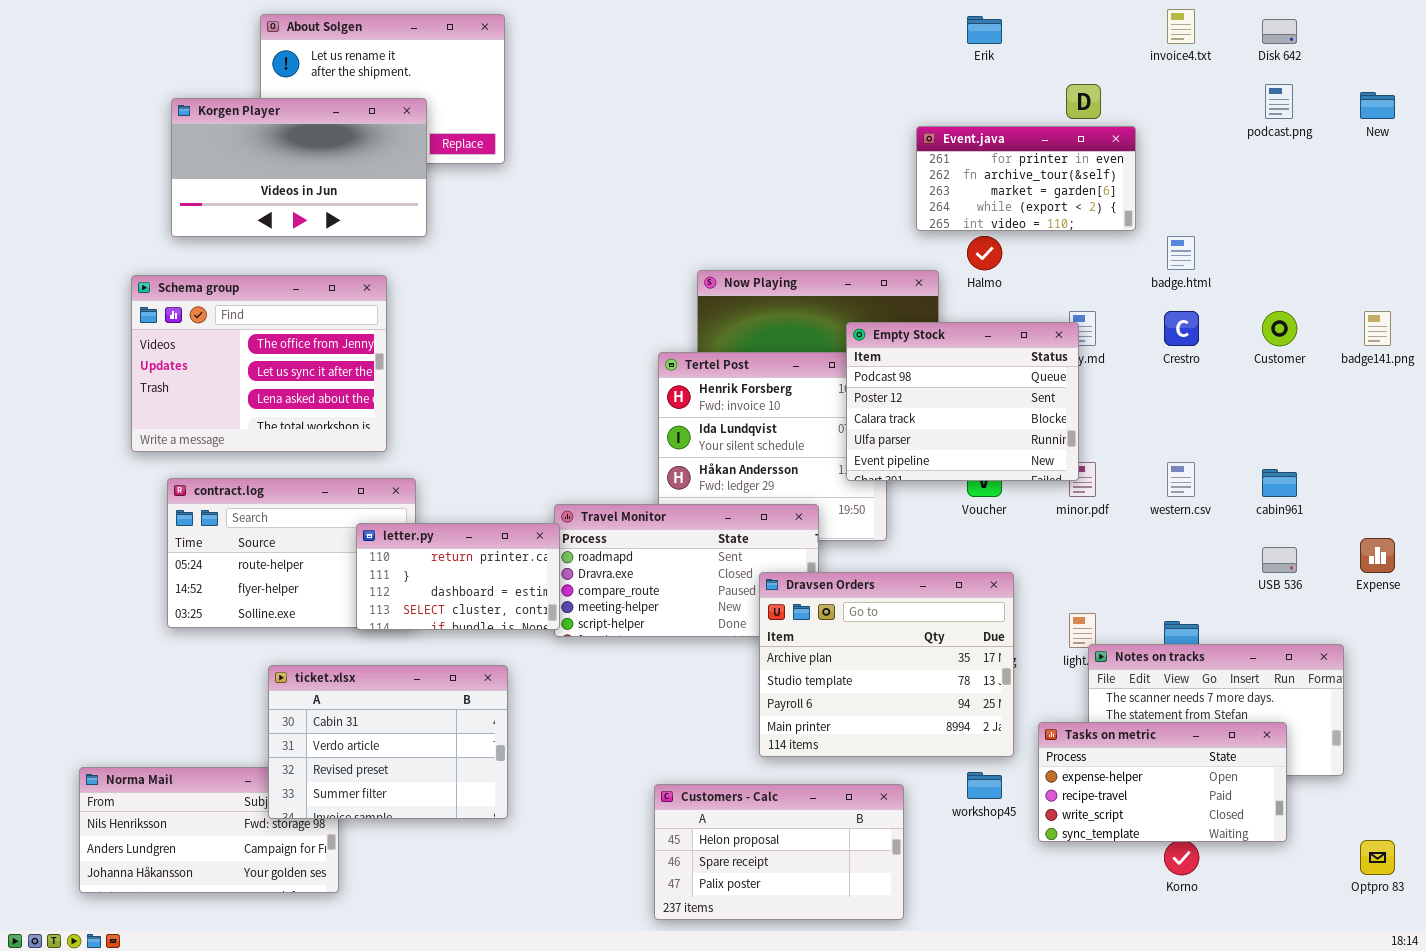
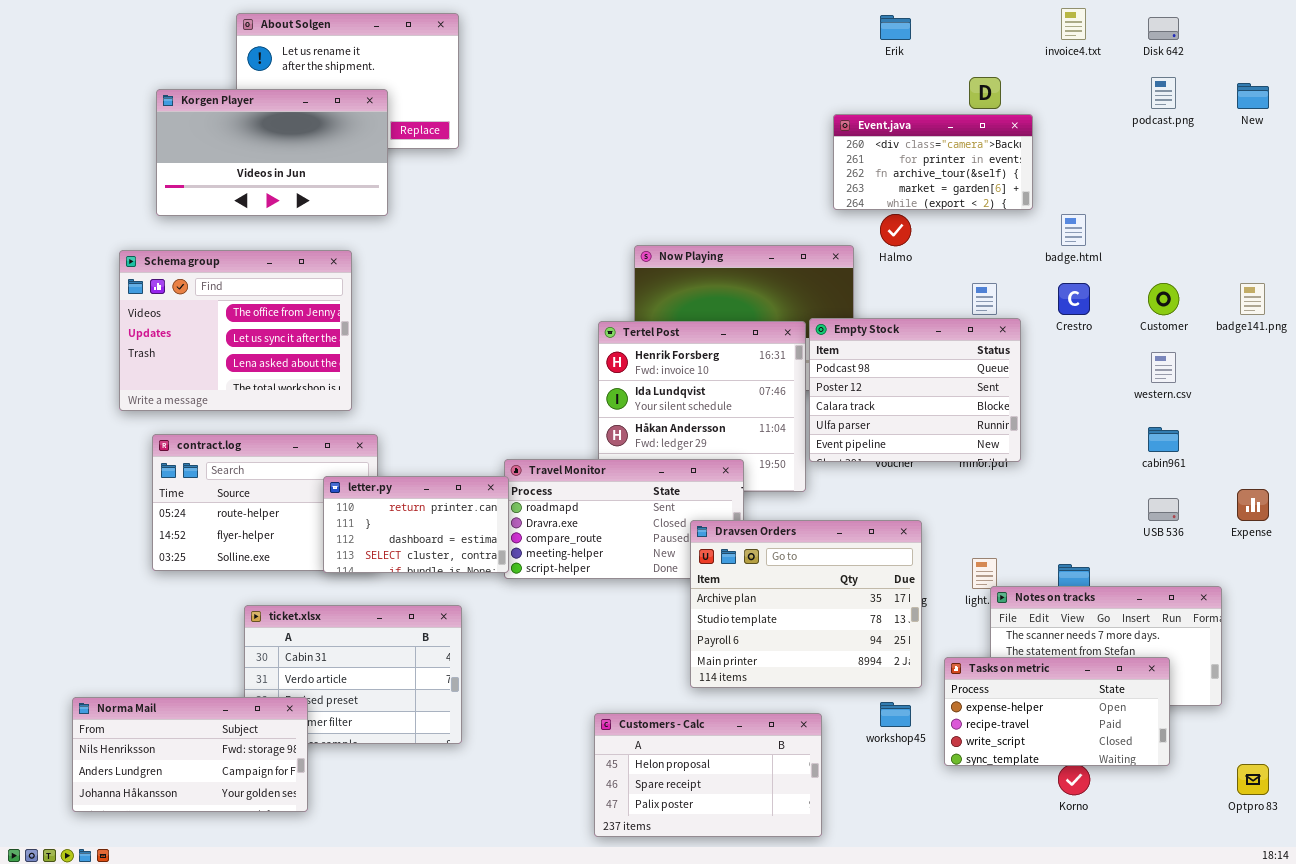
Event.java: [916,126,1136,231] -> [833,114,1033,210], scrolled up 1 row
Empty Stock: [846,322,1079,481] -> [809,318,1021,462], moved
western.csv: [1167,462,1195,497] -> [1151,352,1176,383], moved
Norma Mail: [79,767,339,893] -> [72,697,308,812], raised

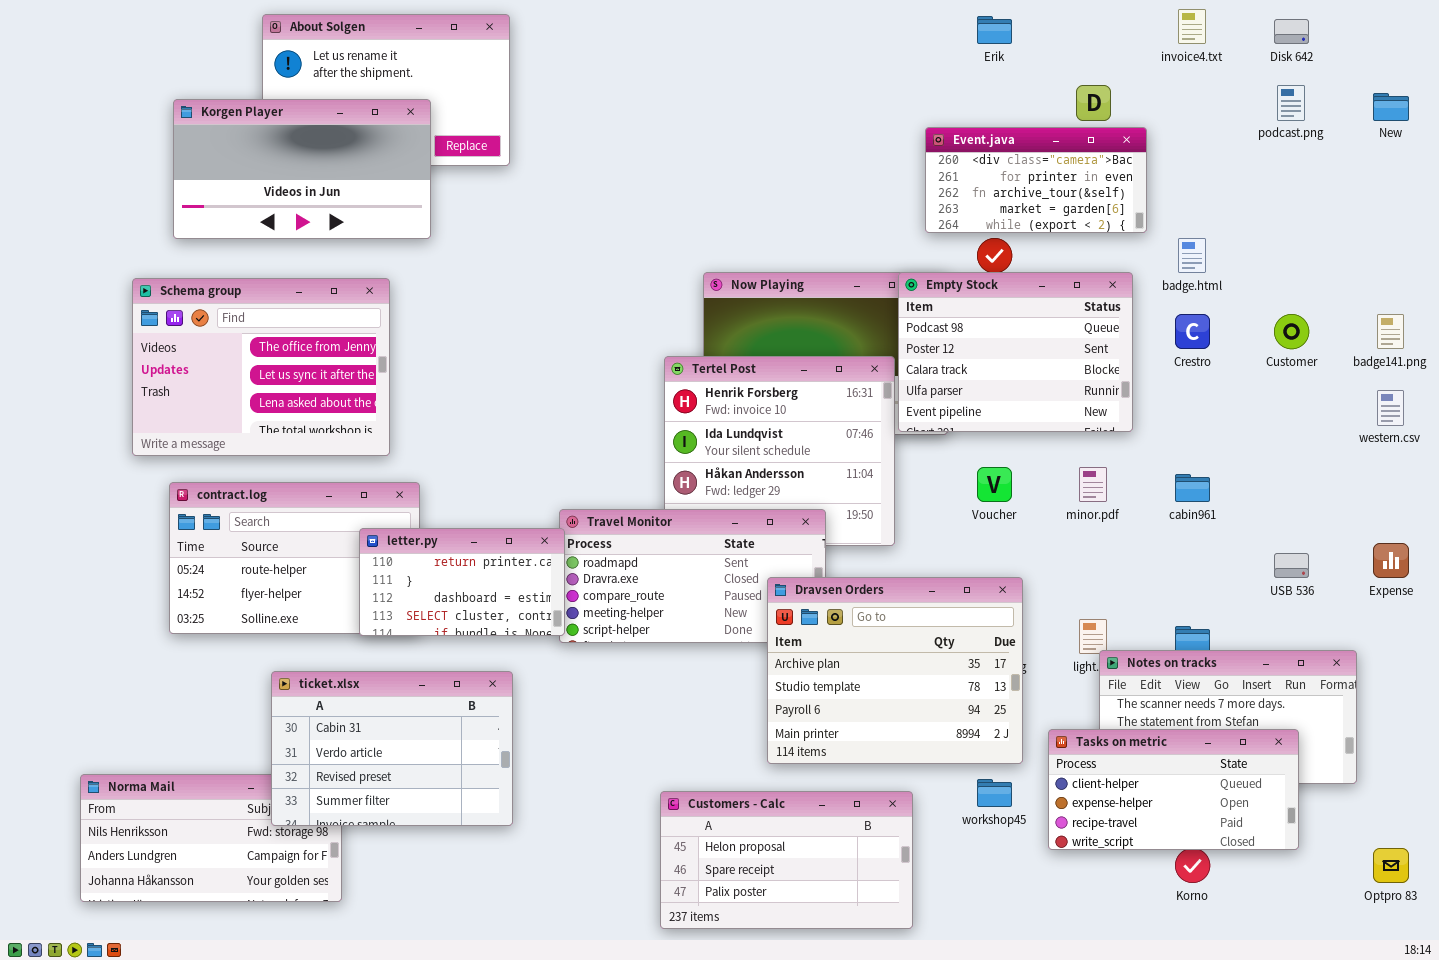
Empty Stock: [809,318,1021,462] -> [898,272,1133,432], moved
western.csv: [1151,352,1176,383] -> [1377,390,1404,426], moved
cabin961: [1148,427,1179,452] -> [1175,474,1210,502], moved
ticket.xlsx: [244,605,462,744] -> [271,671,513,826], raised
Tasks on metric: [944,657,1170,766] -> [1048,729,1299,850], scrolled up 1 row

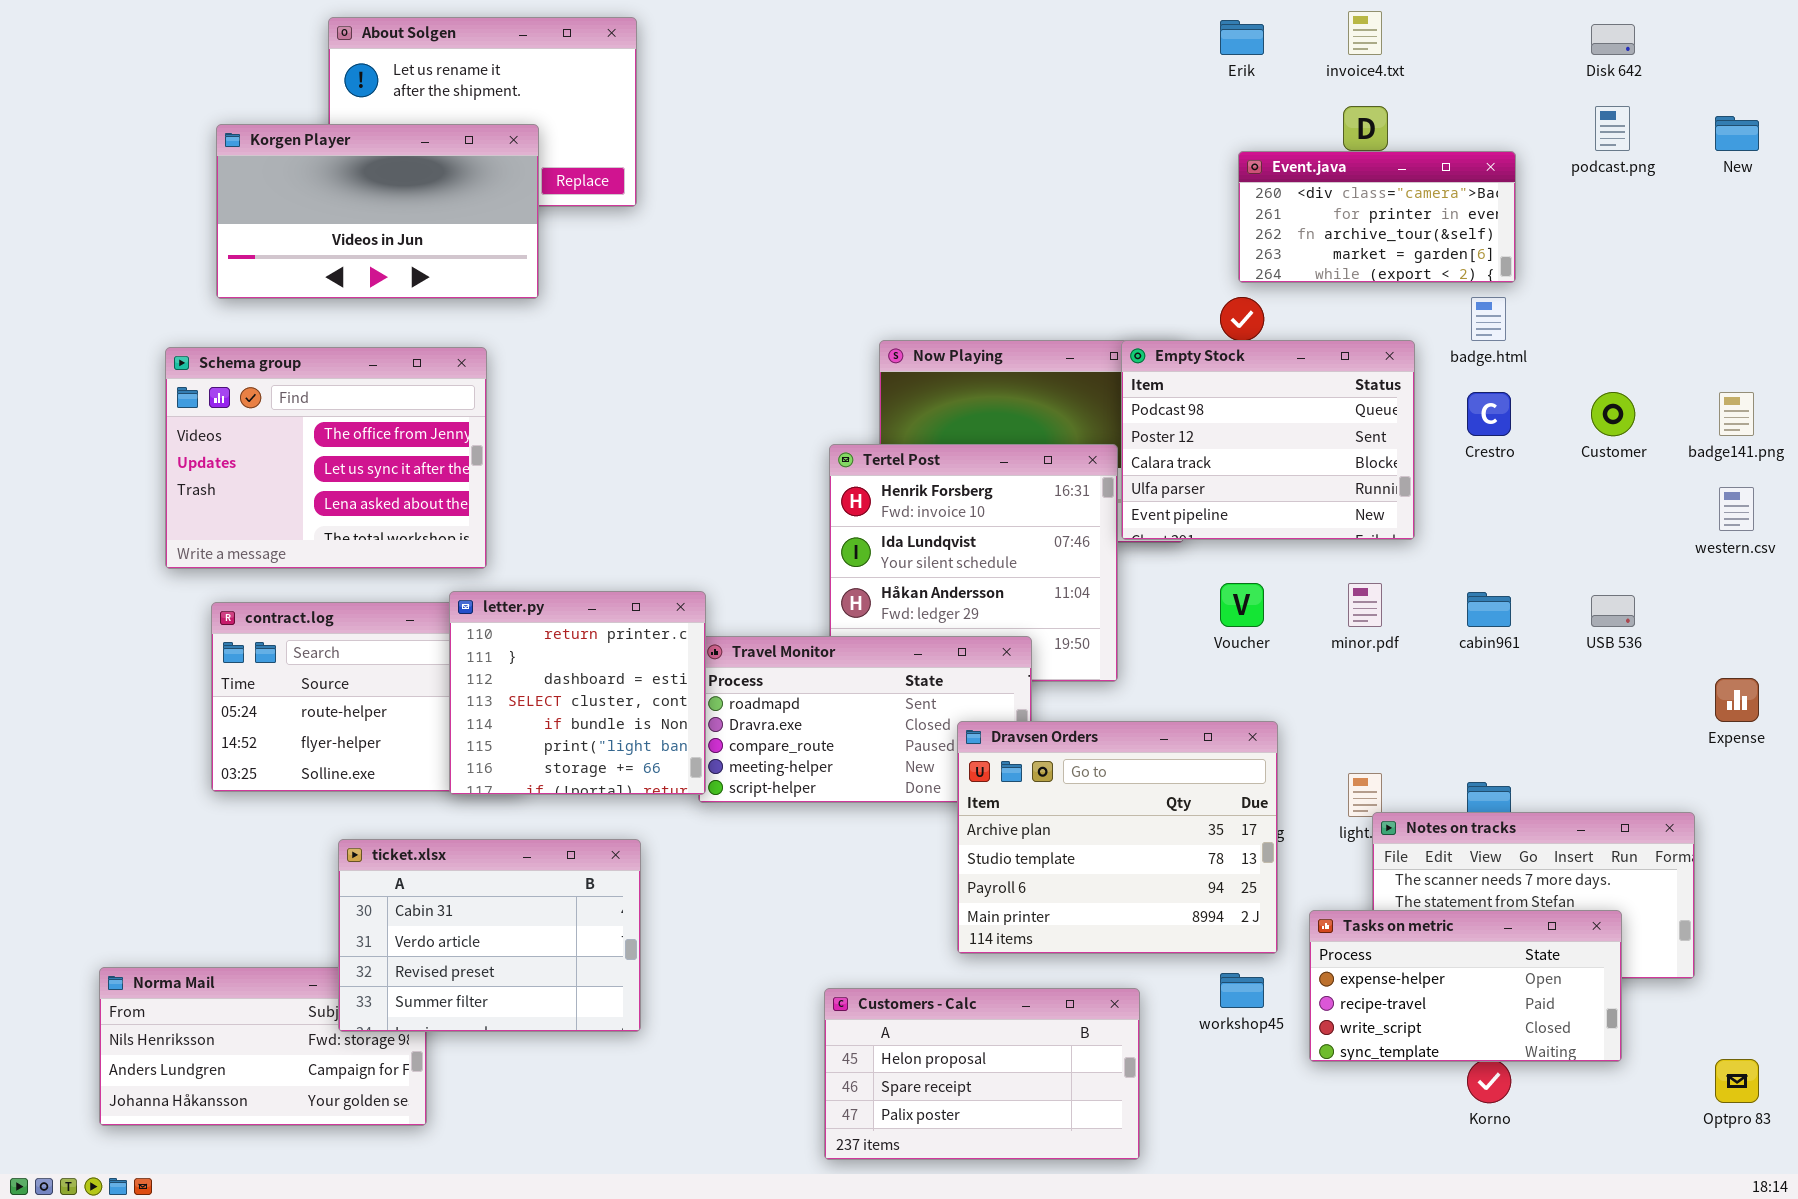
invoice4.txt: [1178,9,1206,44] -> [1348,11,1382,55], moved
Event.java: [925,127,1147,233] -> [1238,151,1516,283], moved
letter.py: [359,528,565,636] -> [449,591,706,795], resized
USB 536: [1274,553,1309,578] -> [1591,595,1635,627], moved
Tasks on metric: [1048,729,1299,850] -> [1309,910,1622,1062], scrolled down 1 row

